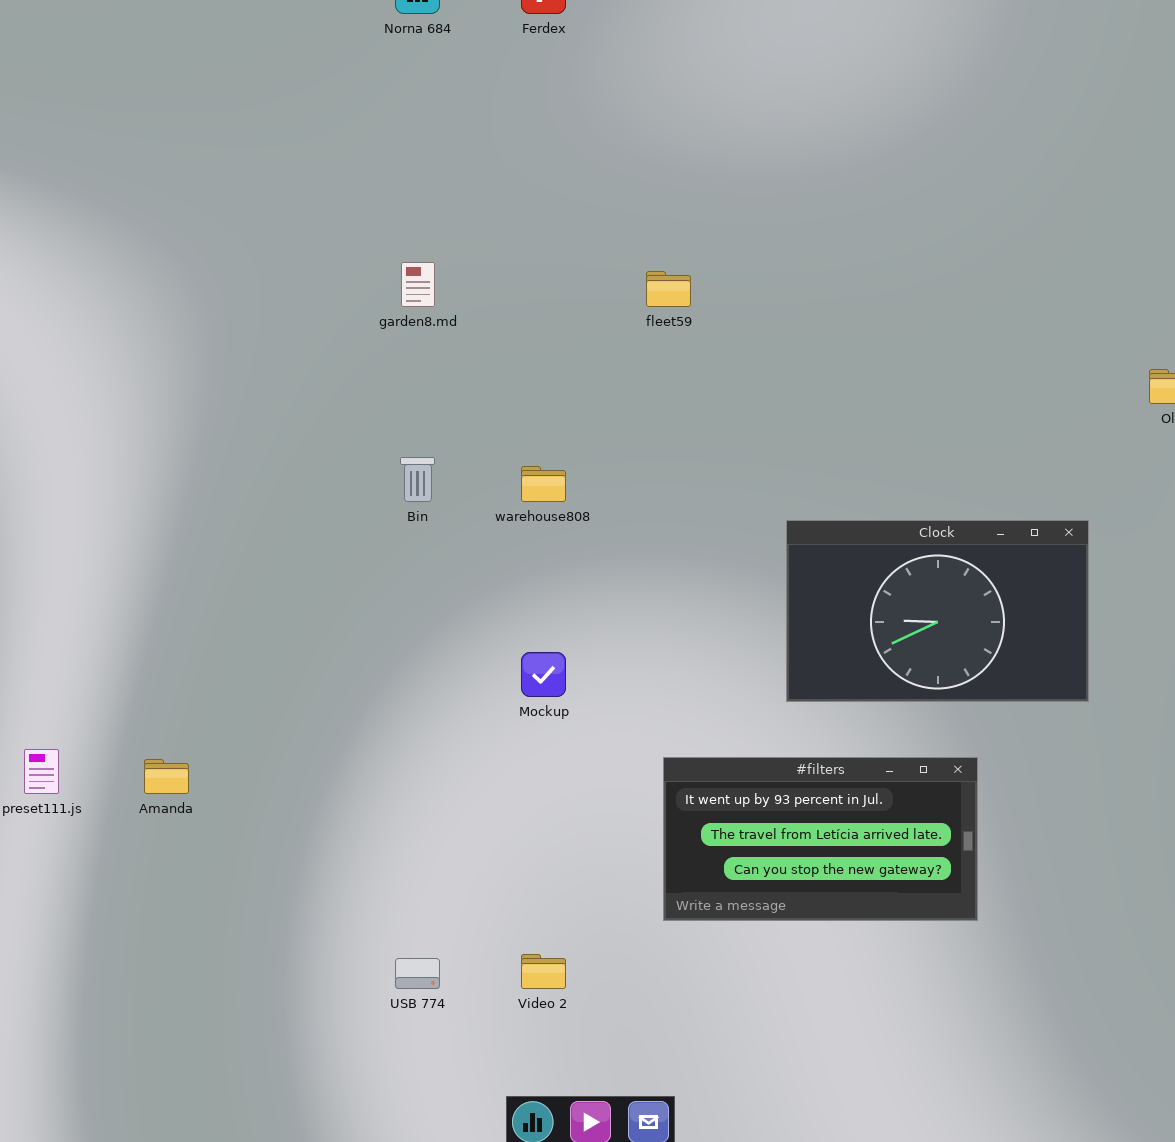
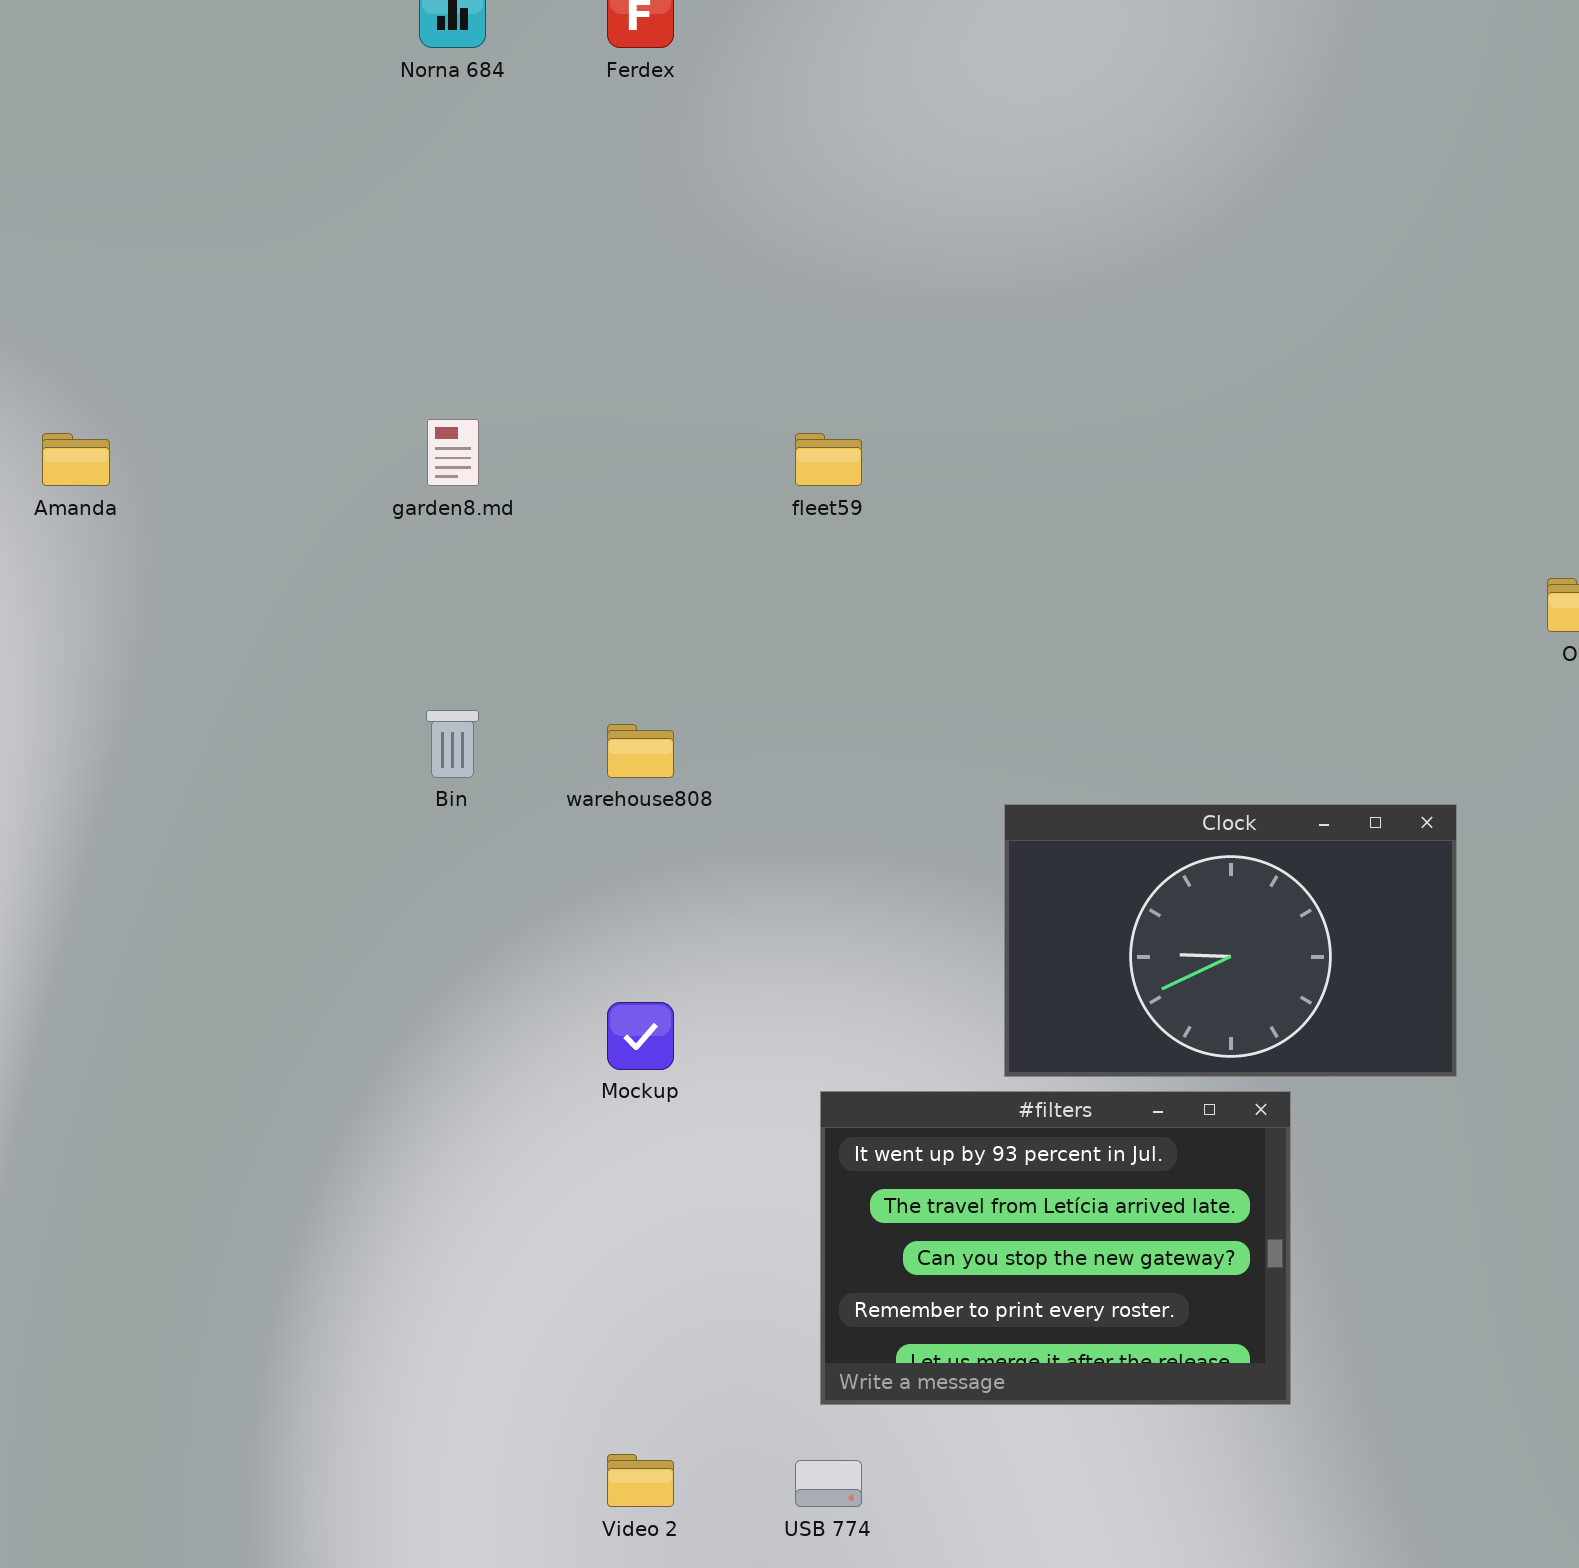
#filters: [663,757,978,921] -> [820,1091,1291,1405], resized
Amanda: [144,759,189,794] -> [42,433,110,486], moved
USB 774: [395,958,440,989] -> [795,1460,862,1507], moved

